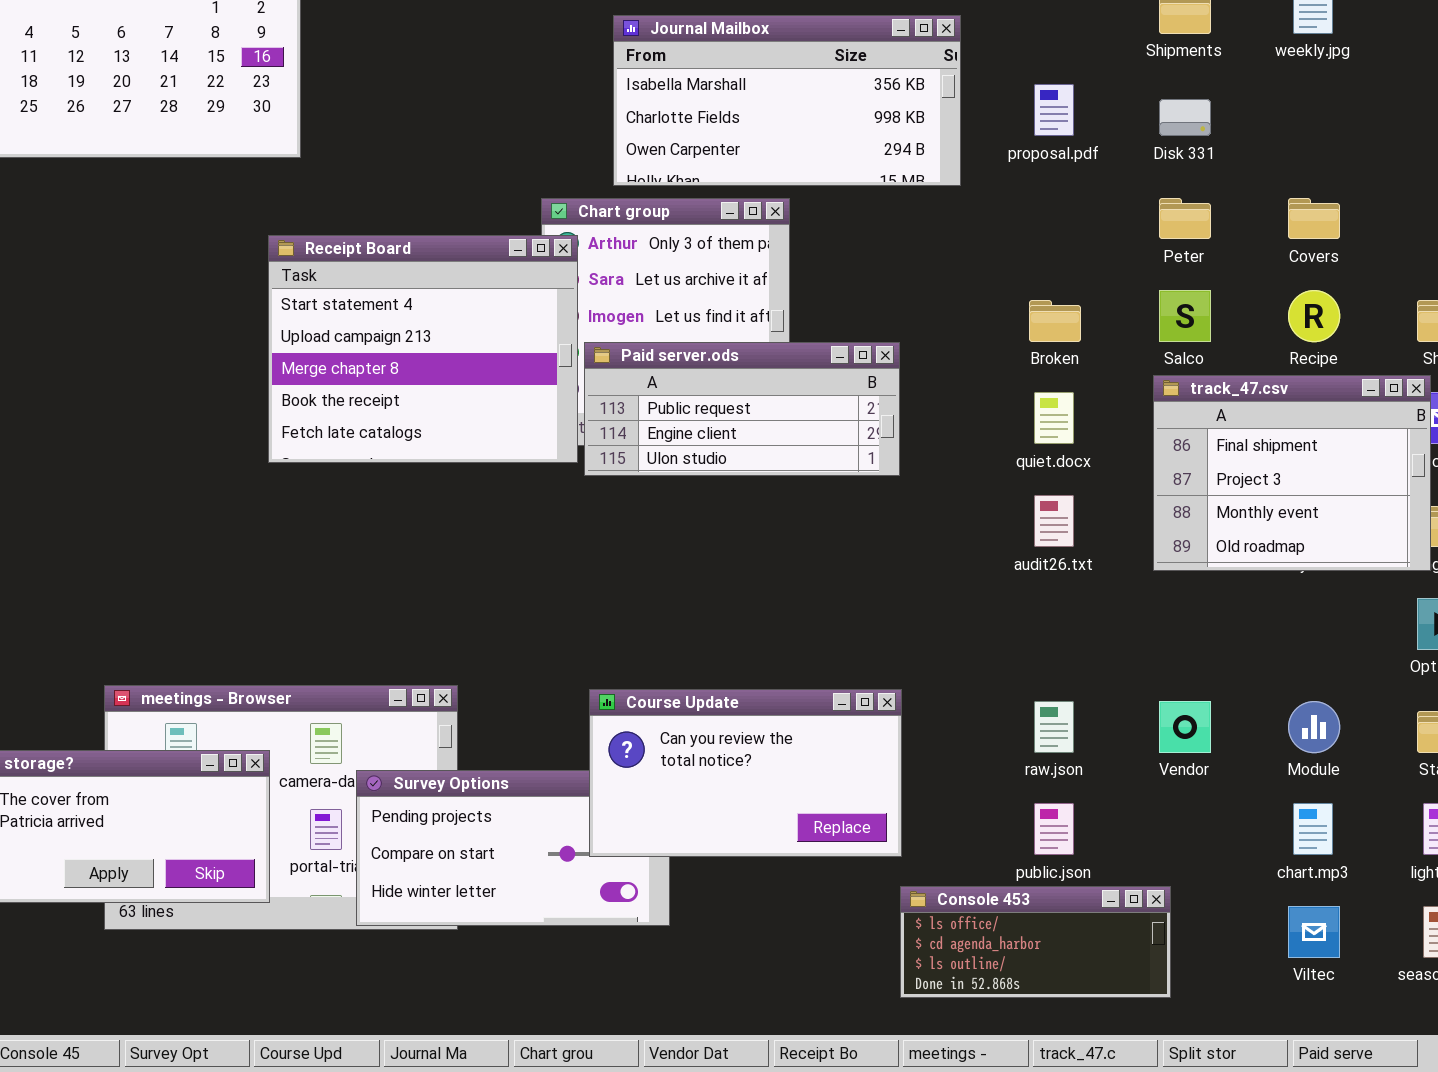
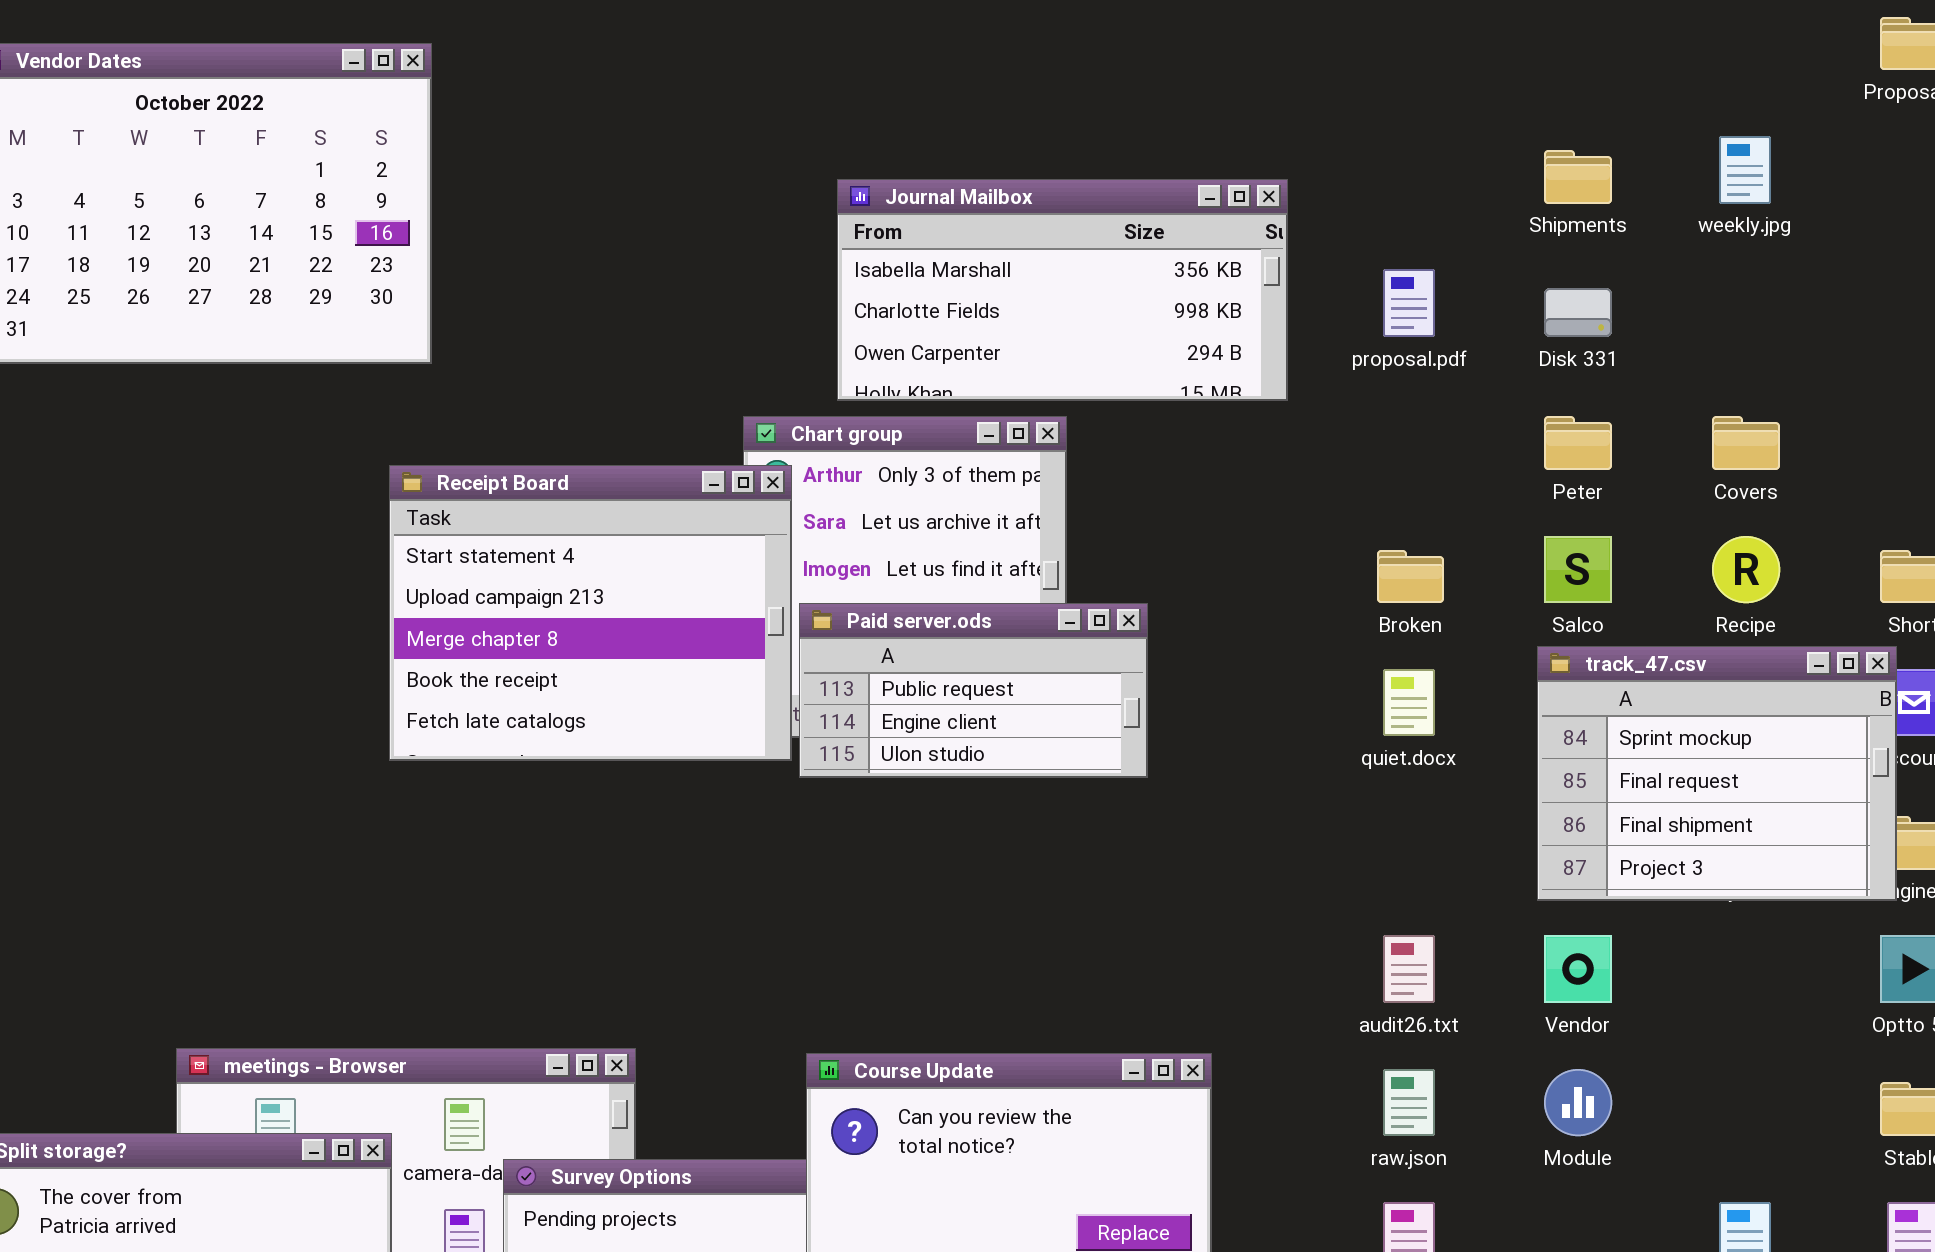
Paid server.ods: [584,342,900,476] -> [799,603,1148,778], resized
track_47.csv: [1153,375,1431,571] -> [1537,646,1897,901], scrolled up 2 rows
audit26.txt: [1034,495,1074,547] -> [1383,935,1435,1003], moved
Vendor: [1159,701,1211,753] -> [1544,935,1612,1003], moved
Module: [1288,701,1340,753] -> [1544,1069,1612,1136], moved

